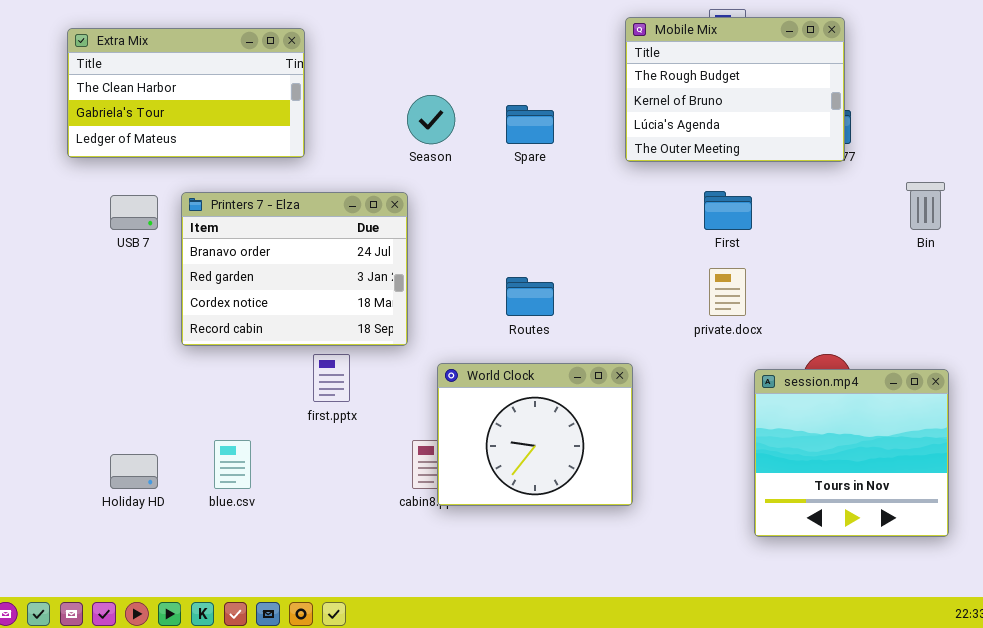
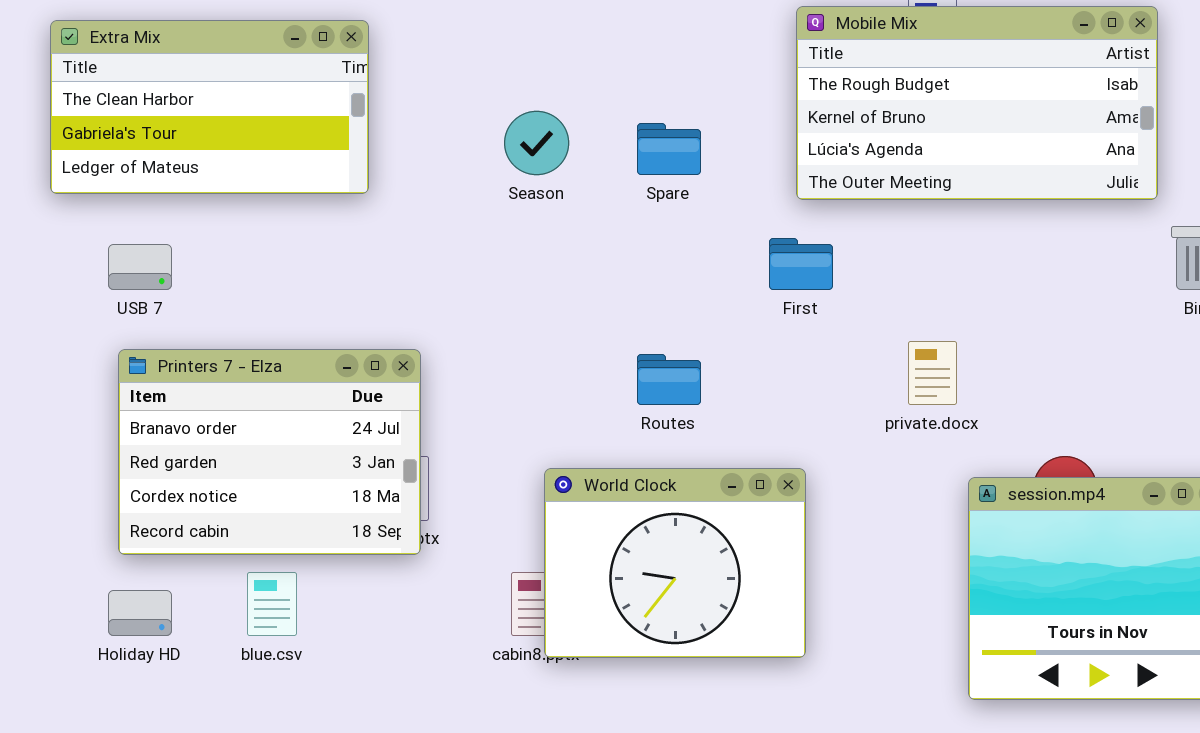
Mobile Mix: [625,17,845,162] -> [796,6,1158,200], resized
First: [704,191,752,230] -> [769,238,833,290], moved
Printers 7 - Elza: [181,192,408,346] -> [118,349,421,555], moved

